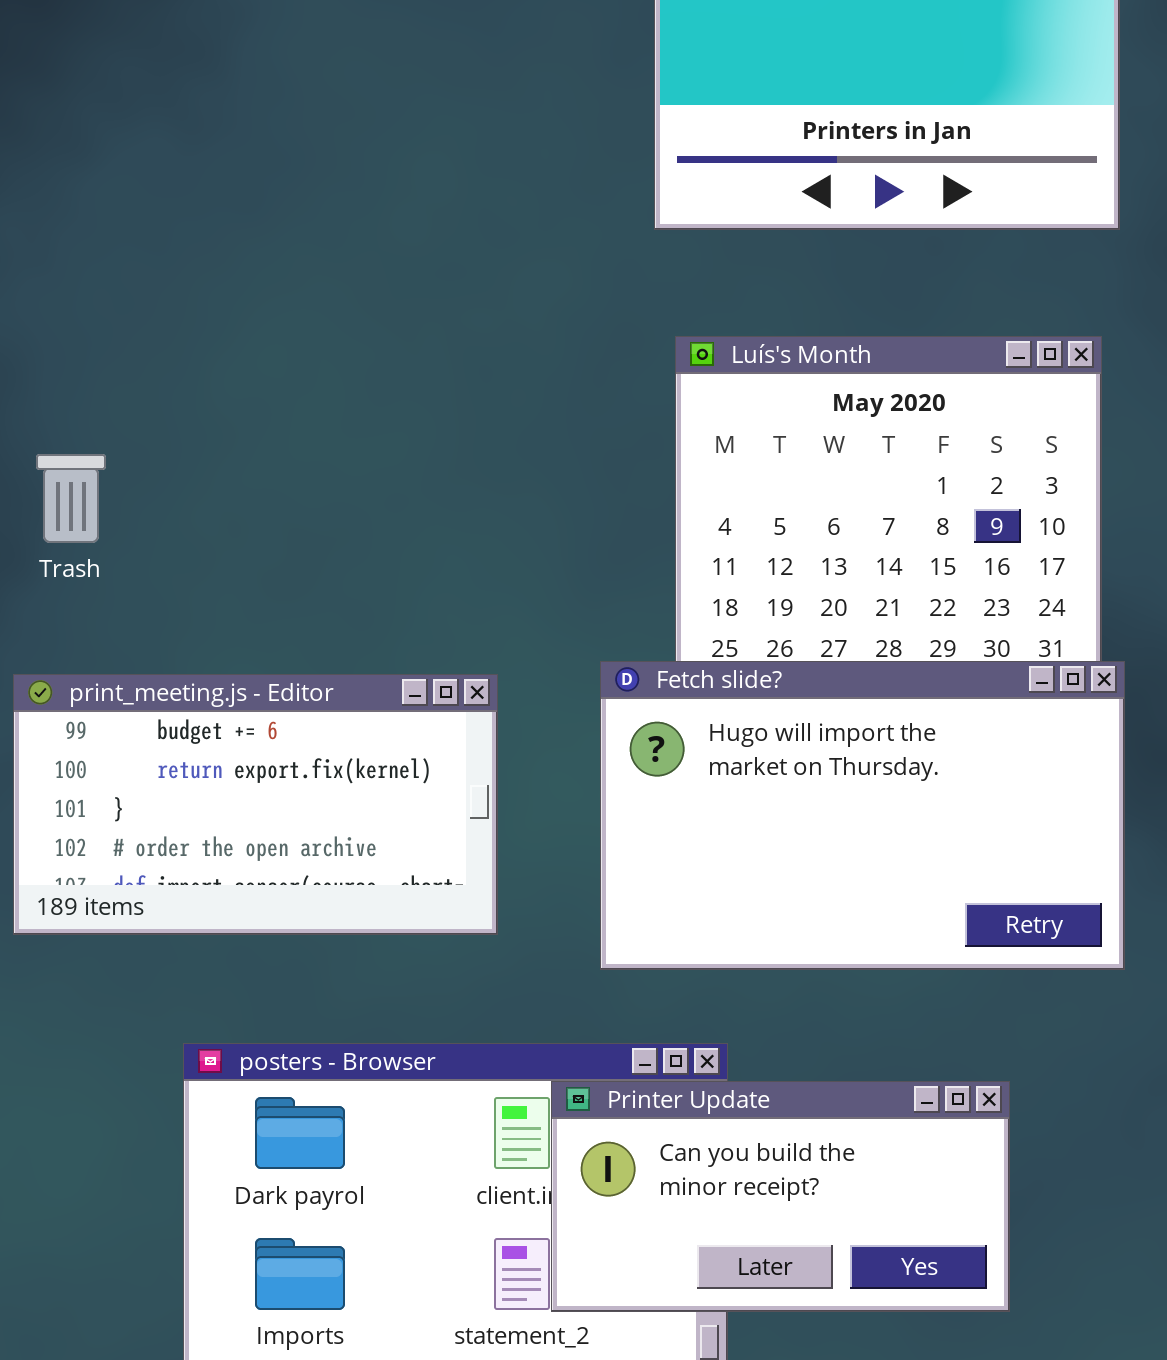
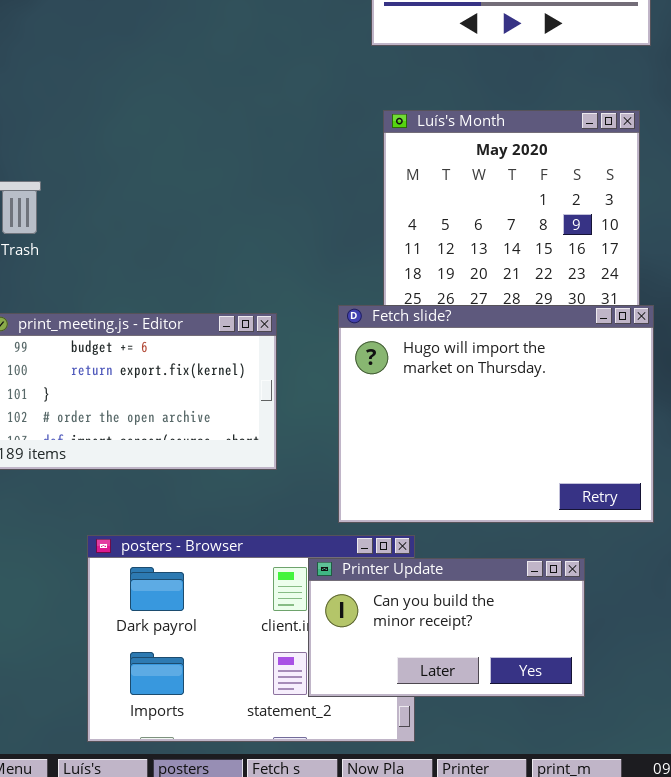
Fetch slide?: [600,661,1125,970] -> [338,305,654,523], resized

